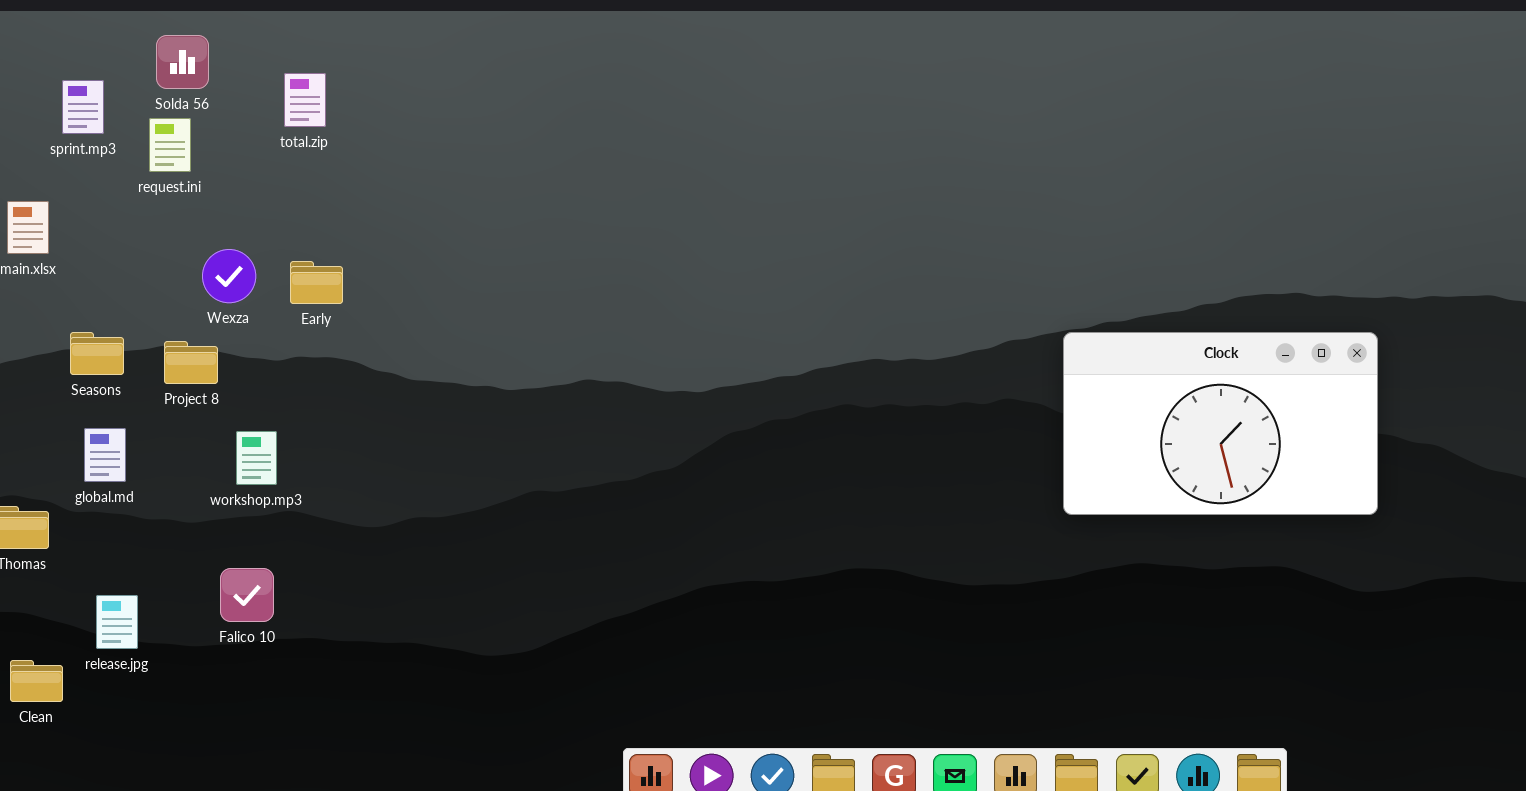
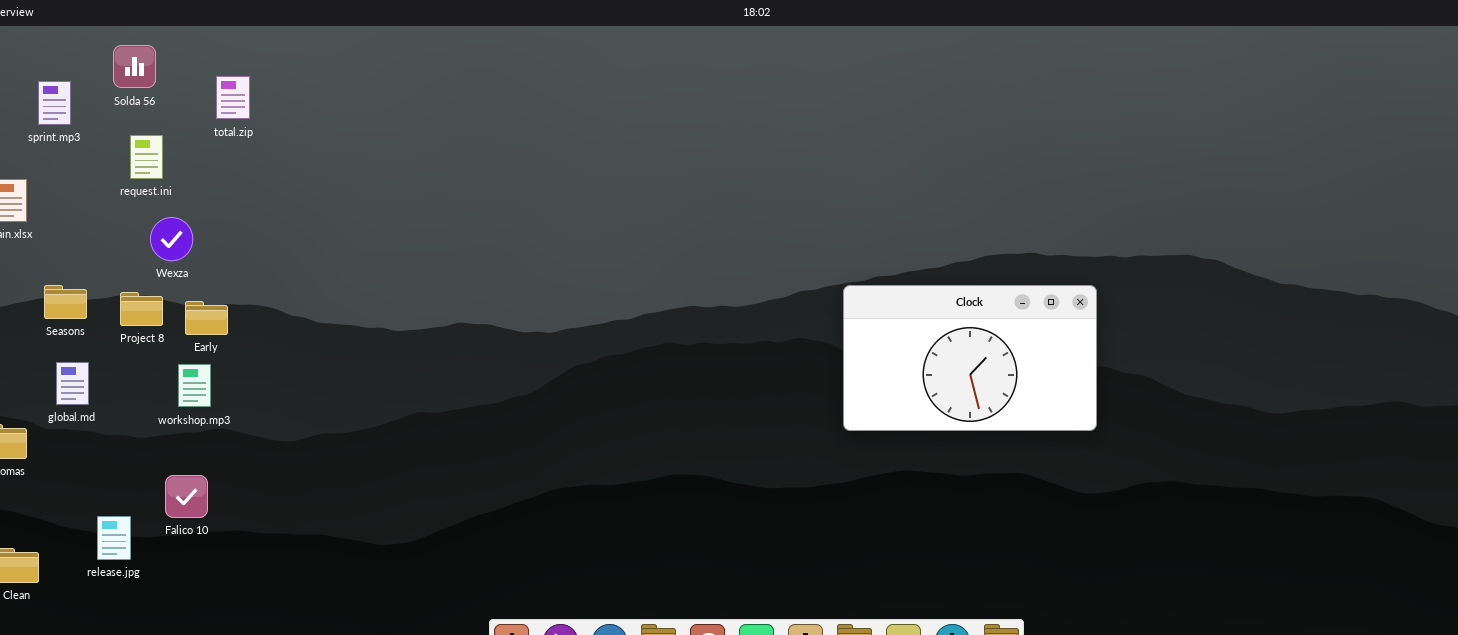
request.ini: [149,118,191,172] -> [130,135,163,179], moved
Early: [290,261,343,304] -> [185,301,228,335], moved
release.jpg: [96,595,138,649] -> [97,516,131,560], moved

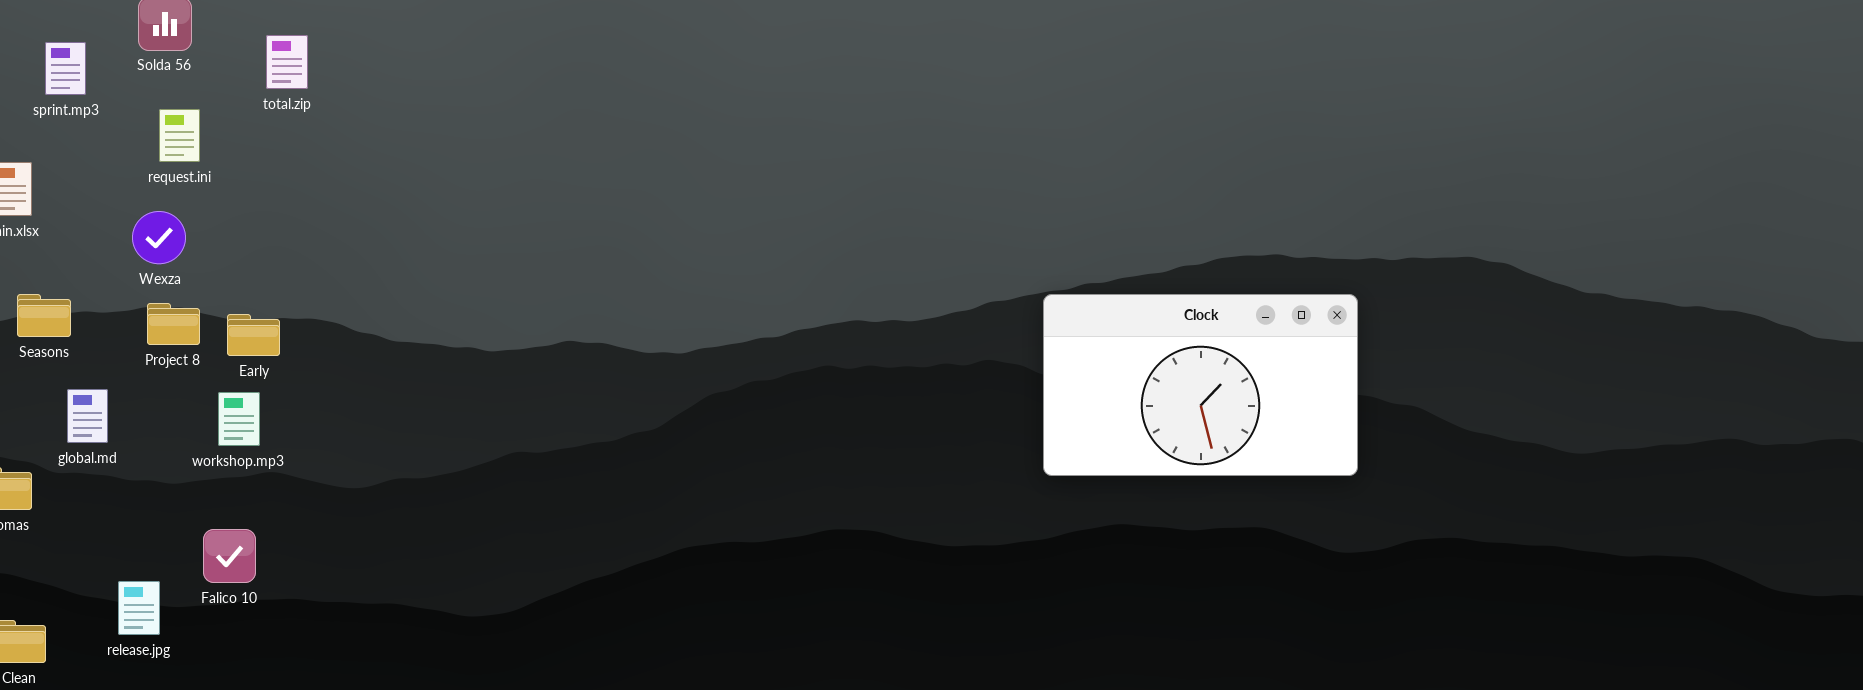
Wexza: [150,217,193,261] -> [132,211,186,264], moved
Seasons: [44,285,87,319] -> [17,294,71,337], moved

